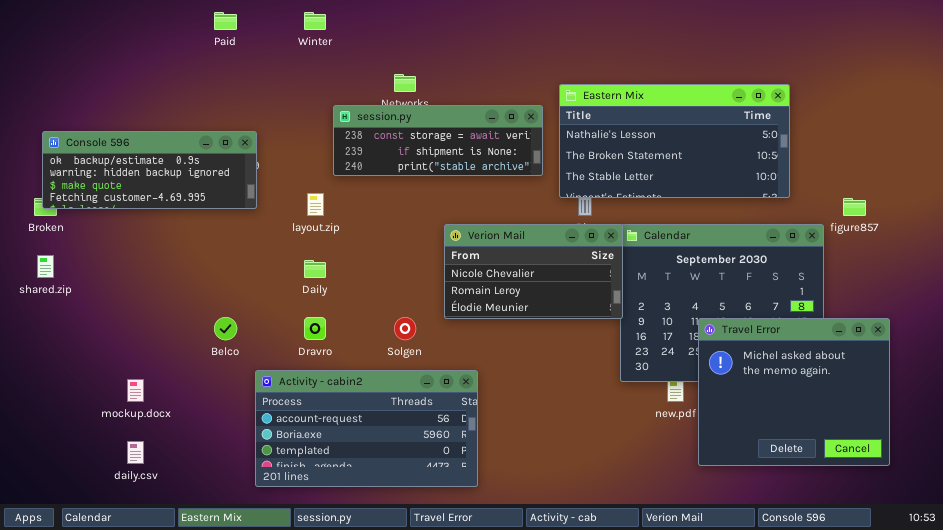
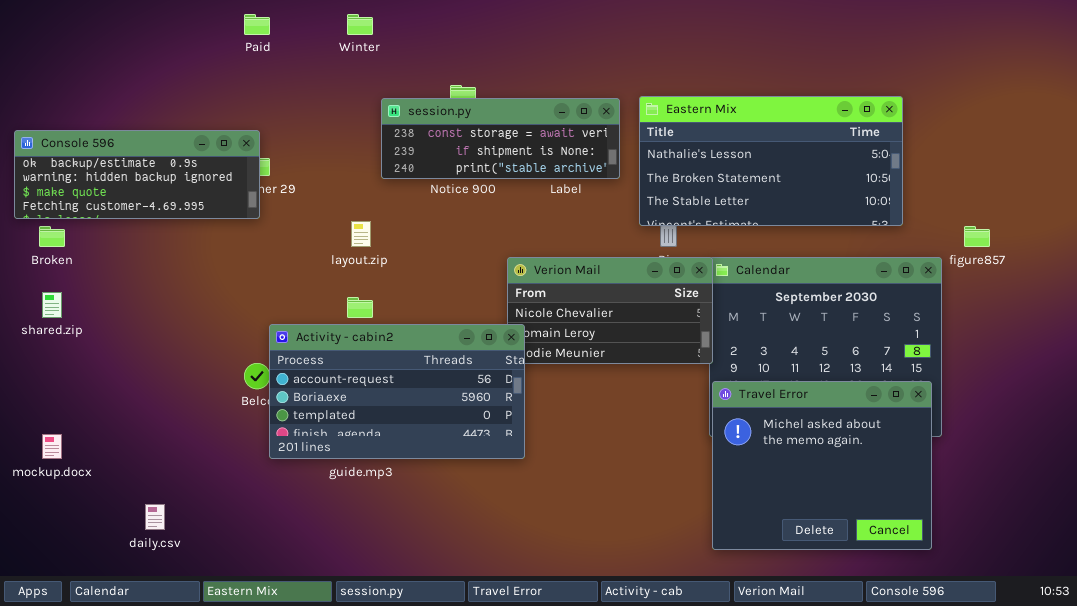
session.py: [333,105,543,176] -> [381,98,620,179], moved
Console 596: [42,131,257,209] -> [14,130,260,219], moved
Travel Error: [698,318,890,466] -> [712,381,932,550], moved
Activity - cabin2: [255,370,478,487] -> [269,324,525,459], moved
mockup.docx: [127,379,144,402] -> [42,434,62,459], moved

